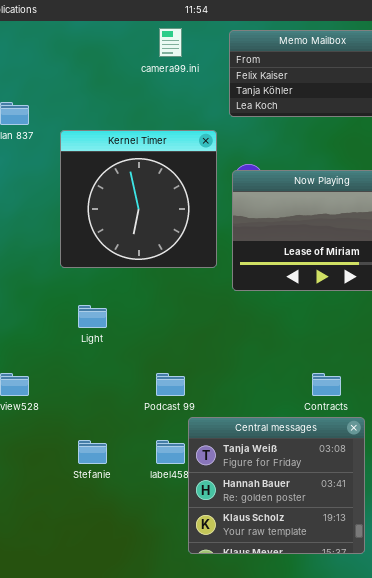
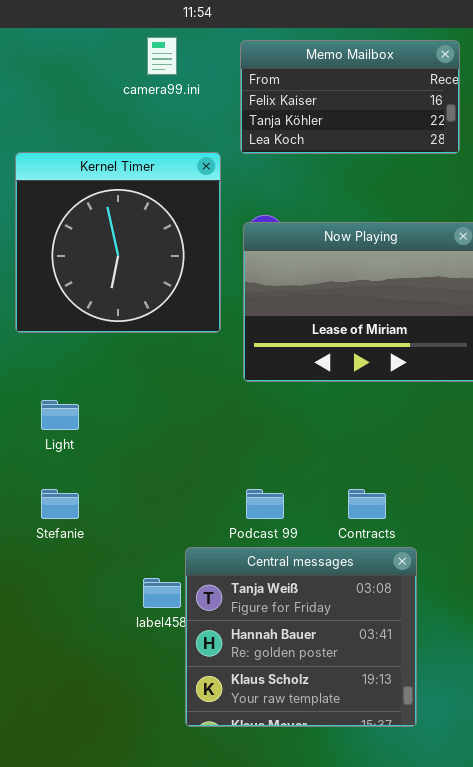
Kernel Timer: [60,130,217,268] -> [15,152,221,333], moved
Podcast 99: [156,373,185,396] -> [246,489,284,519], moved
Stefanie: [78,440,107,464] -> [41,489,79,519], moved

